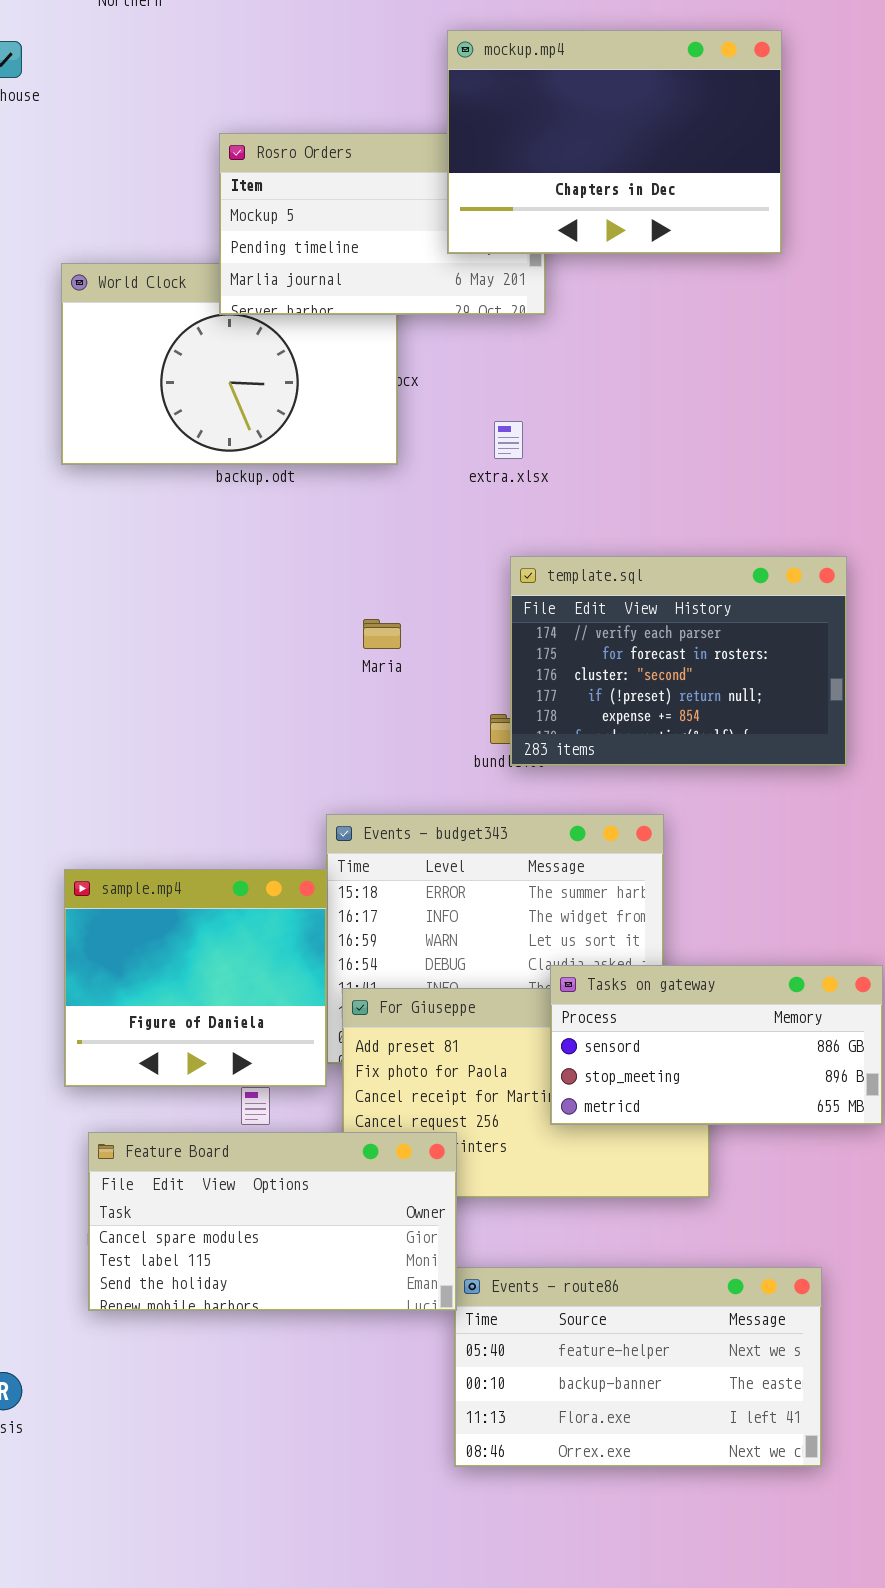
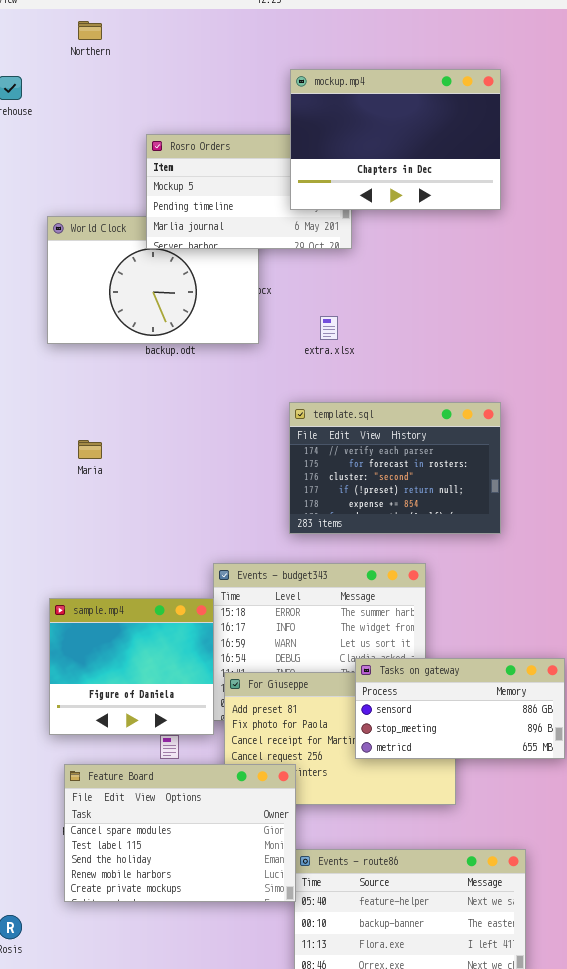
template.sql: [510,556,847,766] -> [289,402,501,534], moved
Maria: [363,619,401,649] -> [78,440,102,459], moved
Feature Board: [88,1132,457,1311] -> [64,764,296,902], resized

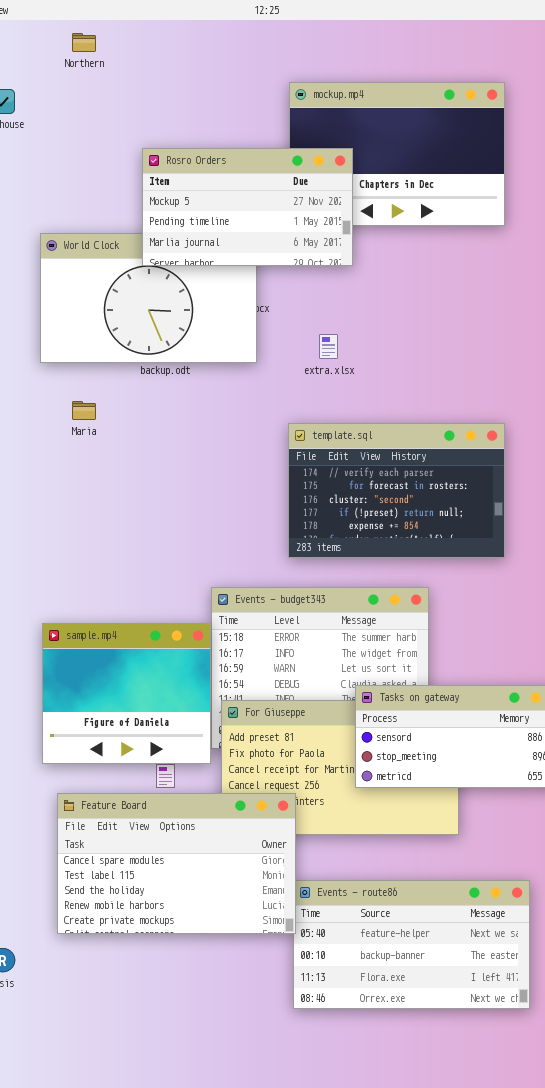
Rosro Orders: [146,134,352,249] -> [142,148,353,266], raised
Maria: [78,440,102,459] -> [72,401,96,420], moved

